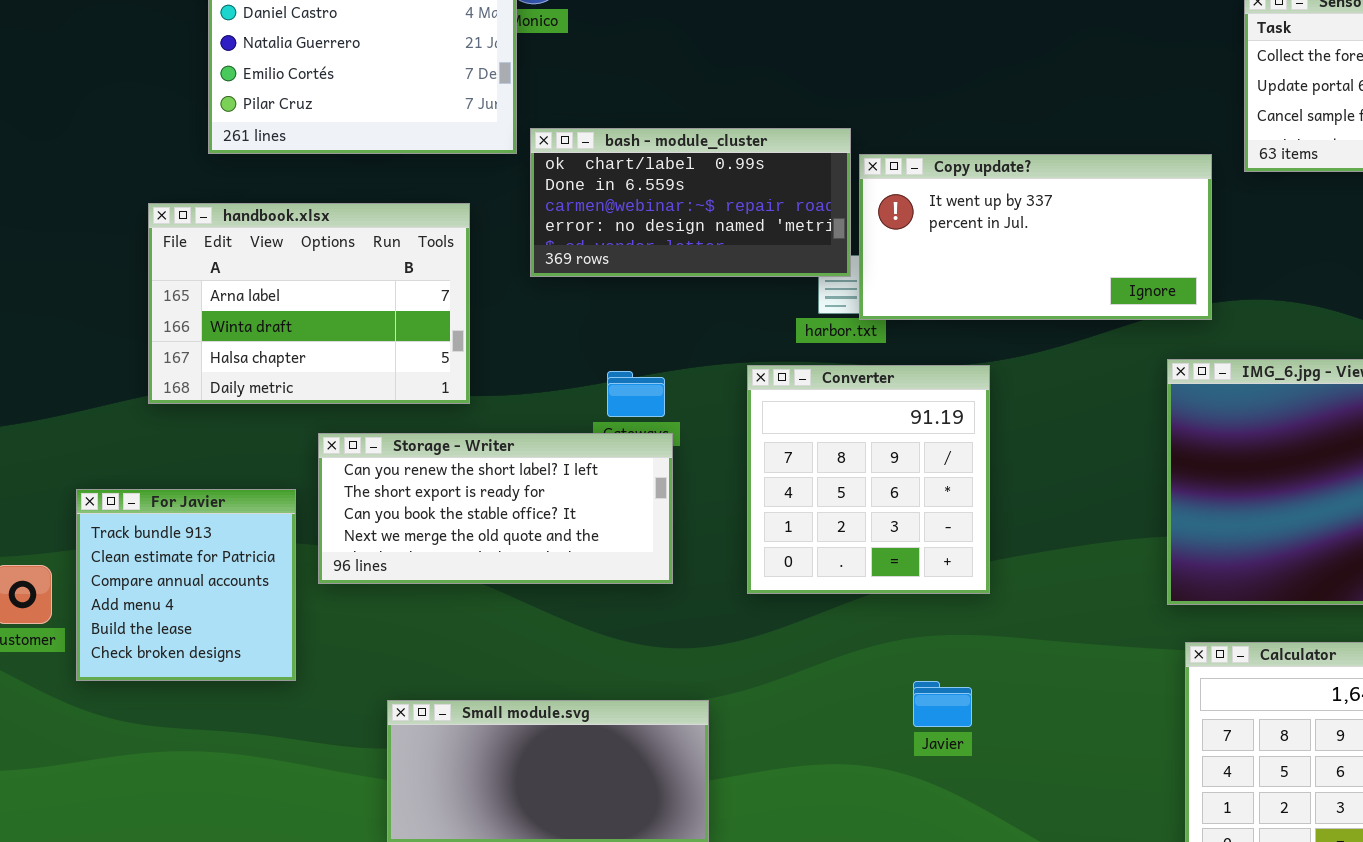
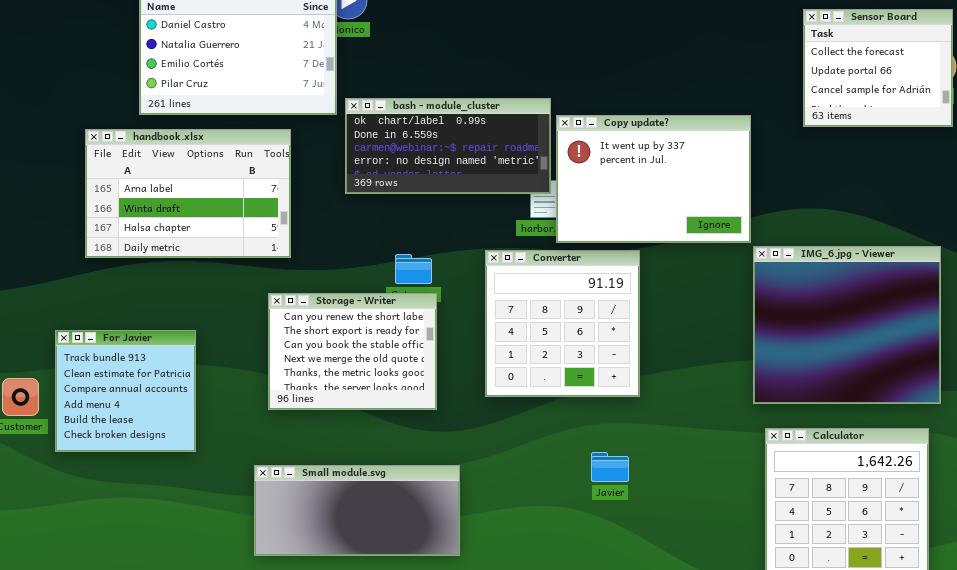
Copy update?: [859,154,1212,320] -> [556,115,751,243], resized
handbook.xlsx: [148,203,470,404] -> [85,129,291,258], moved
Storage - Writer: [318,433,673,584] -> [268,293,437,410], resized

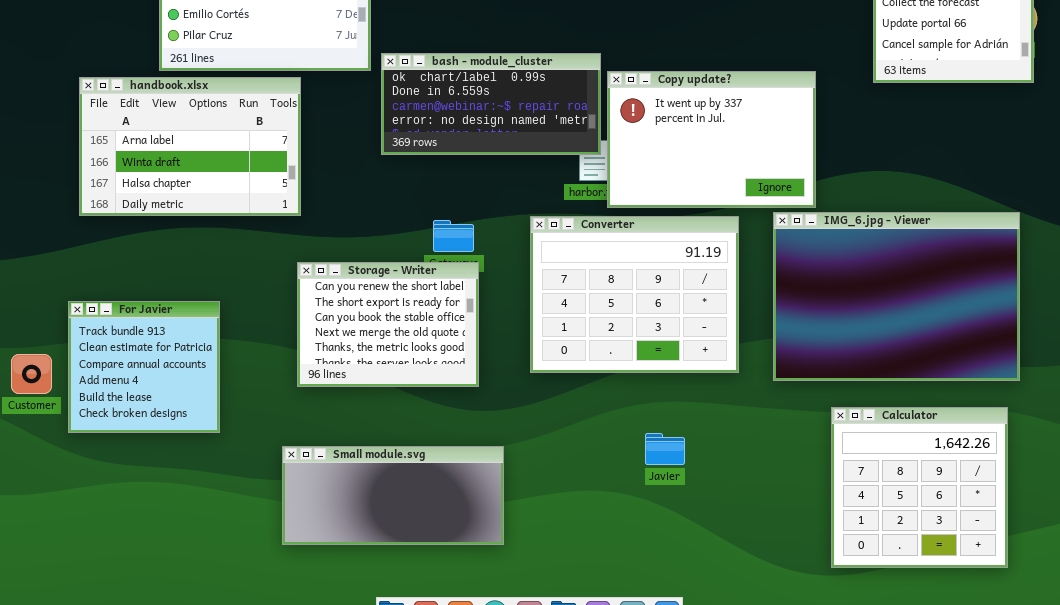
handbook.xlsx: [85,129,291,258] -> [79,77,301,216], moved
IMG_6.jpg - Viewer: [753,246,941,404] -> [773,212,1020,381], resized
Converter: [485,250,640,397] -> [530,216,739,373], resized

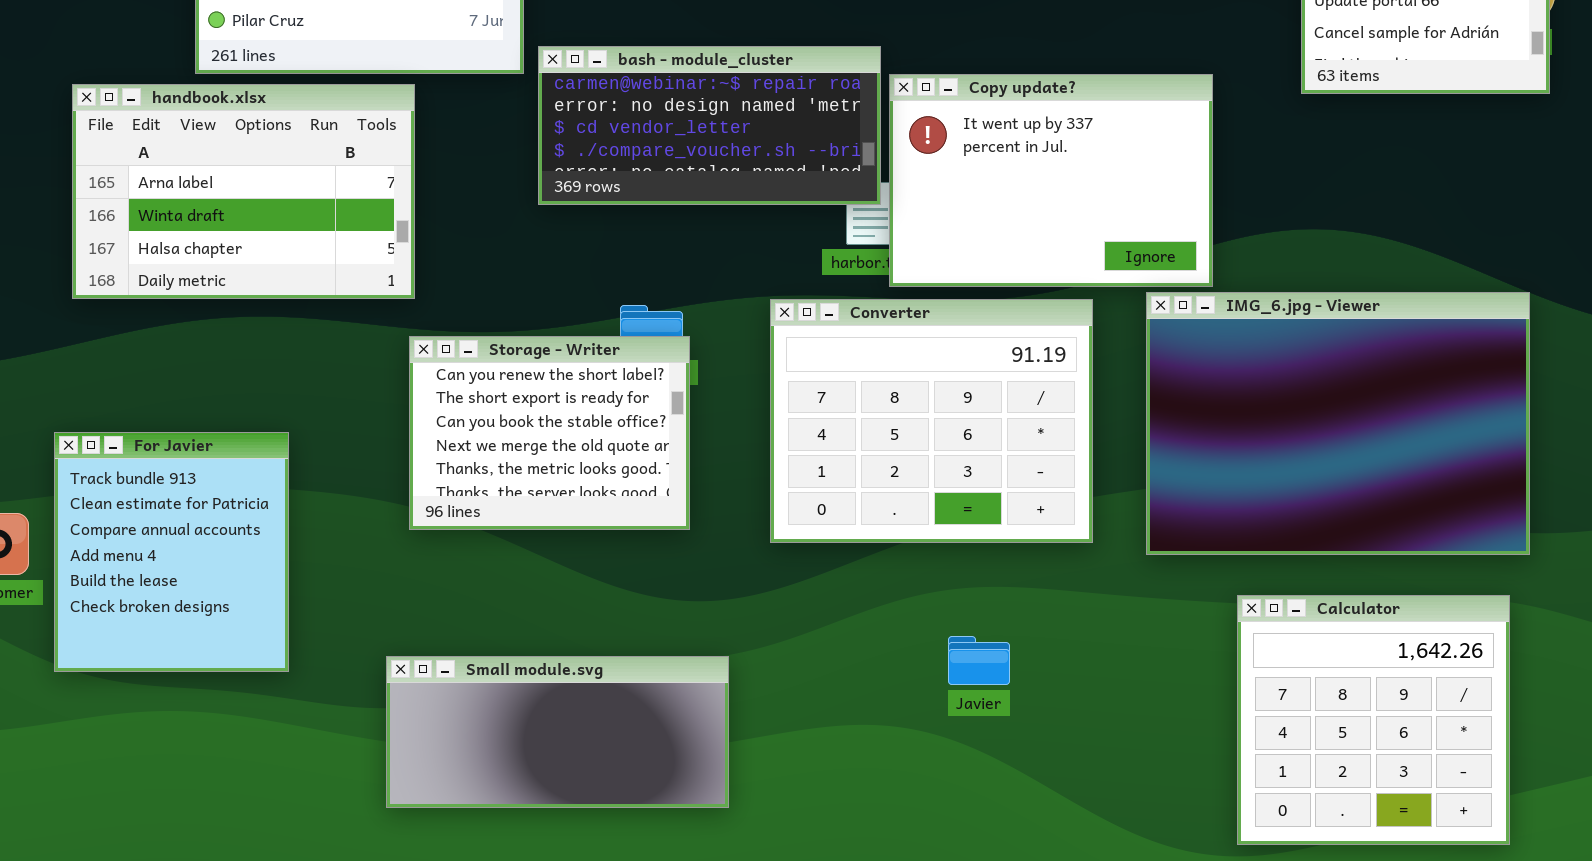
bash - module_cluster: [381,53,601,155] -> [538,46,881,205], scrolled down 2 rows
Storage - Writer: [297,262,479,387] -> [409,336,690,530], moved
For Javier: [68,301,220,433] -> [54,432,289,672], resized

